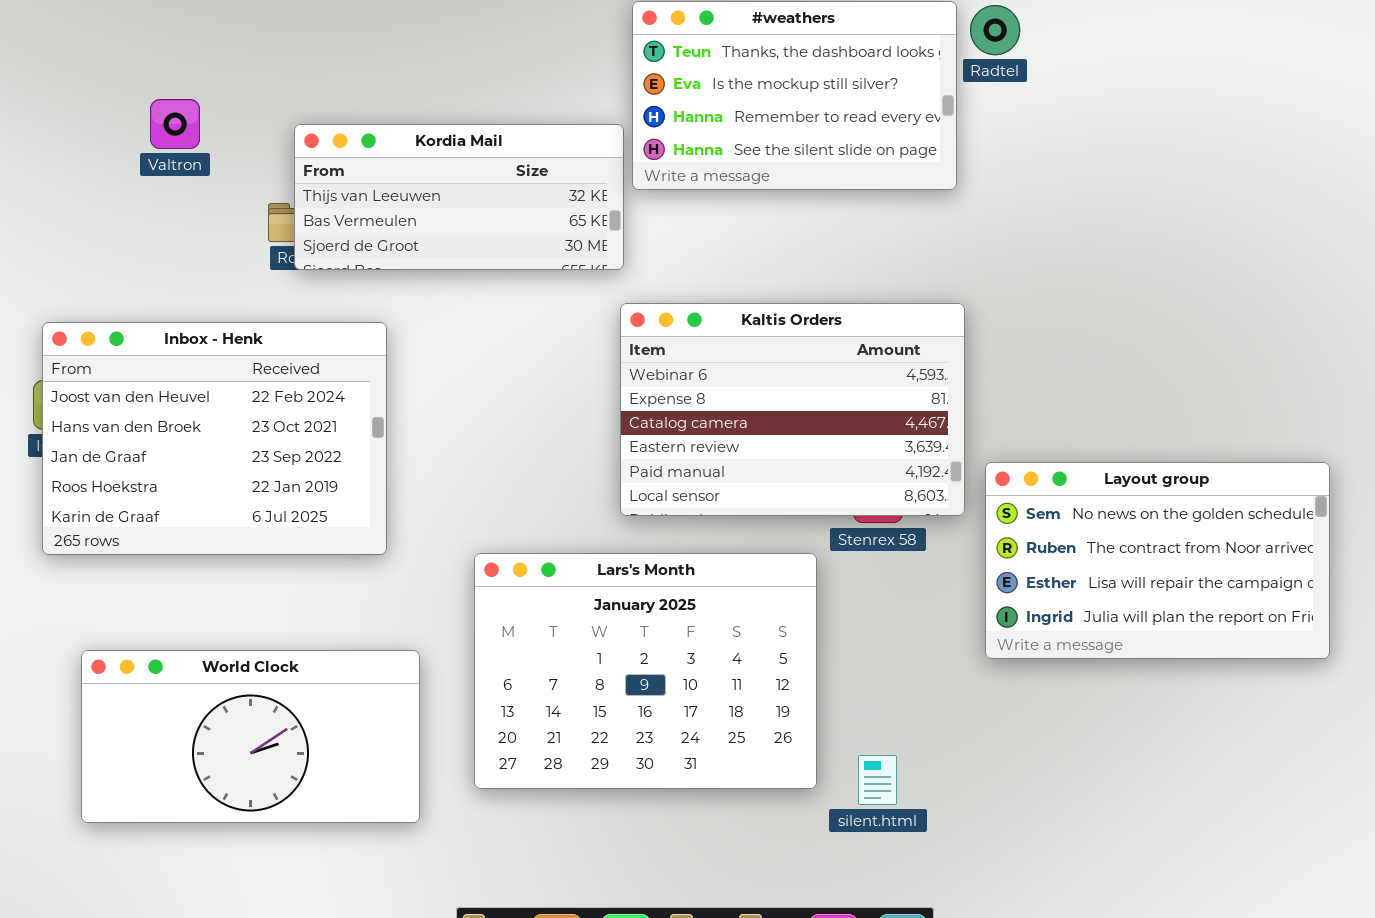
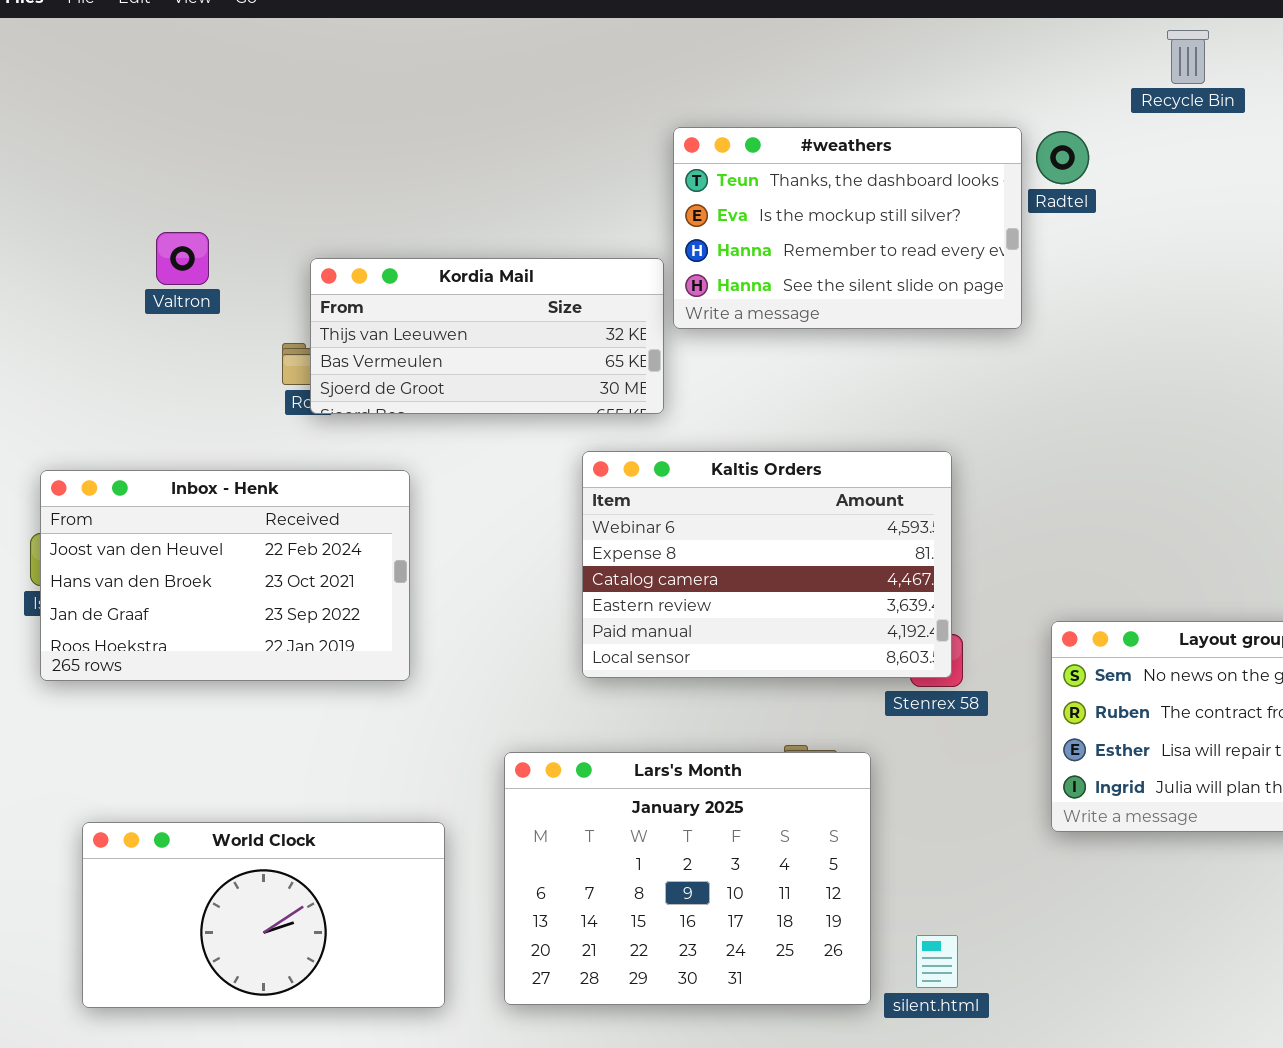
Kaltis Orders: [620,303,965,516] -> [582,451,952,678], moved
Inbox - Henk: [42,322,387,555] -> [40,470,410,681], resized
Lars's Month: [474,553,817,789] -> [504,752,871,1005], moved

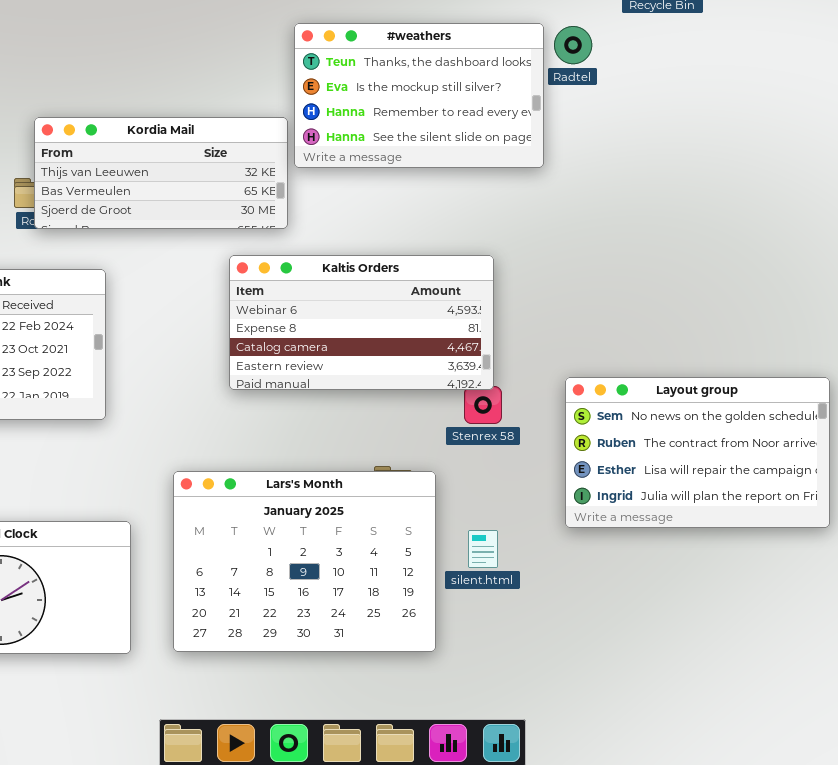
Kaltis Orders: [582,451,952,678] -> [229,255,494,390], resized
silent.html: [916,935,958,988] -> [468,530,498,568], moved

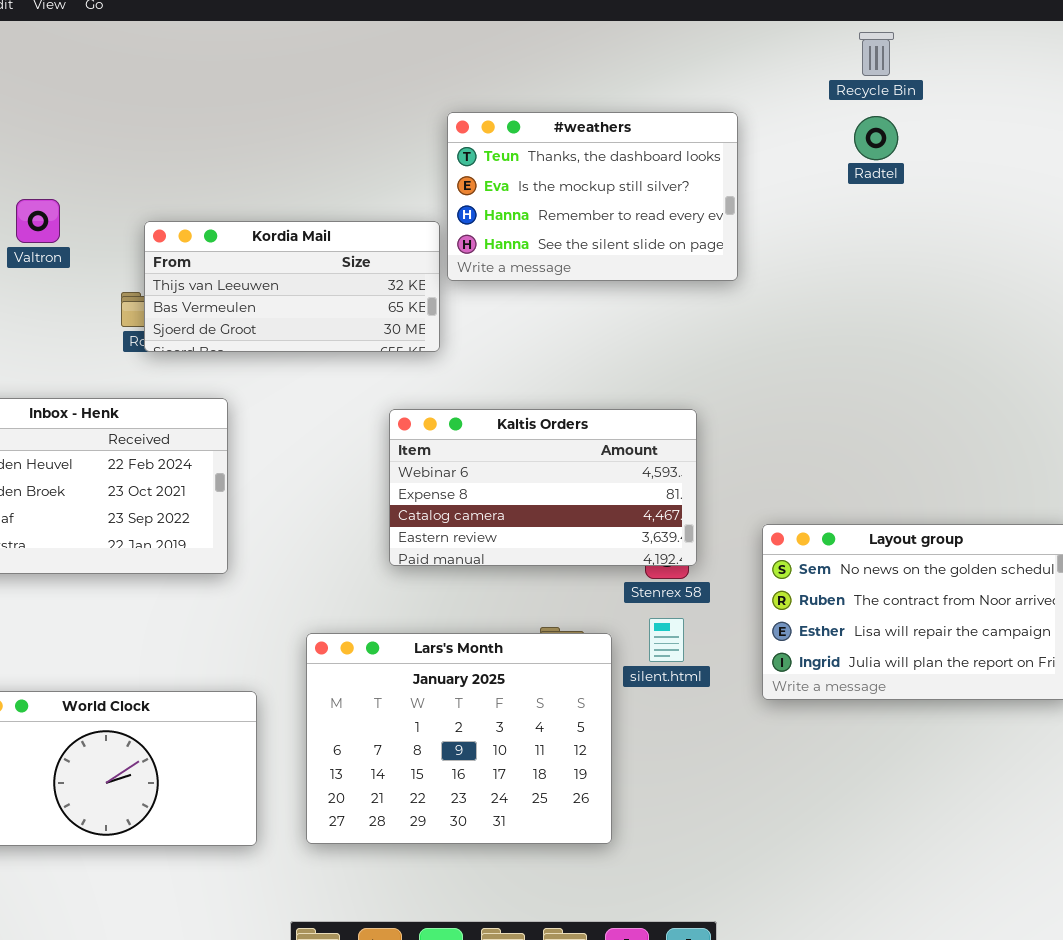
Radtel: [554,26,592,64] -> [854,116,898,160], moved
Kaltis Orders: [229,255,494,390] -> [389,409,697,566], moved
silent.html: [468,530,498,568] -> [649,618,684,662], moved

